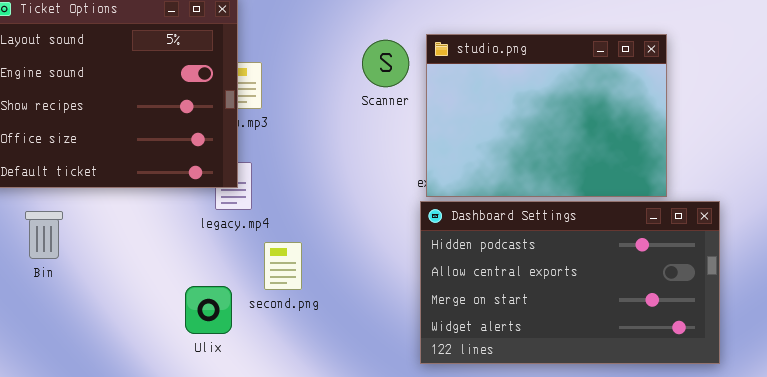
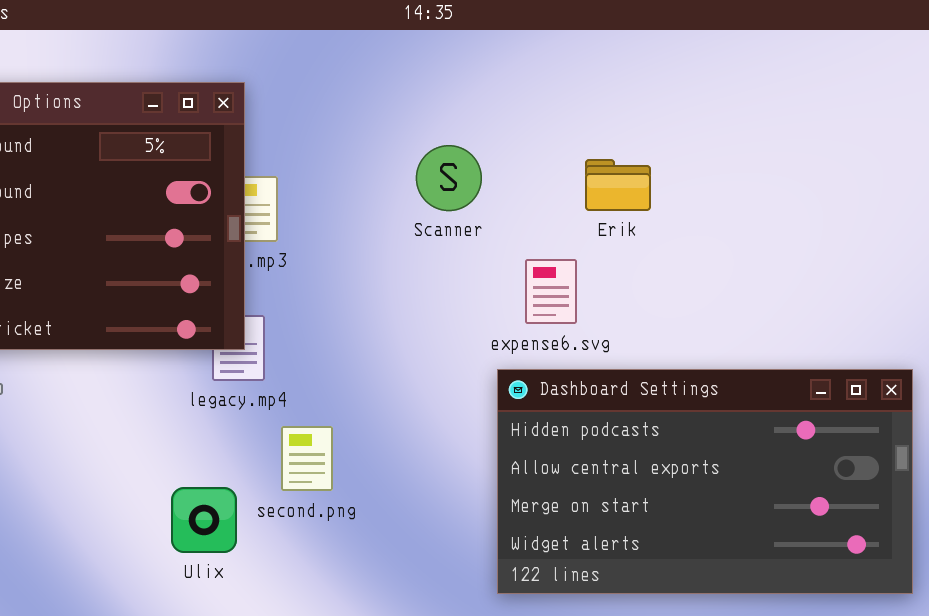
studio.png: [426,34,667,197] -> none, closed

